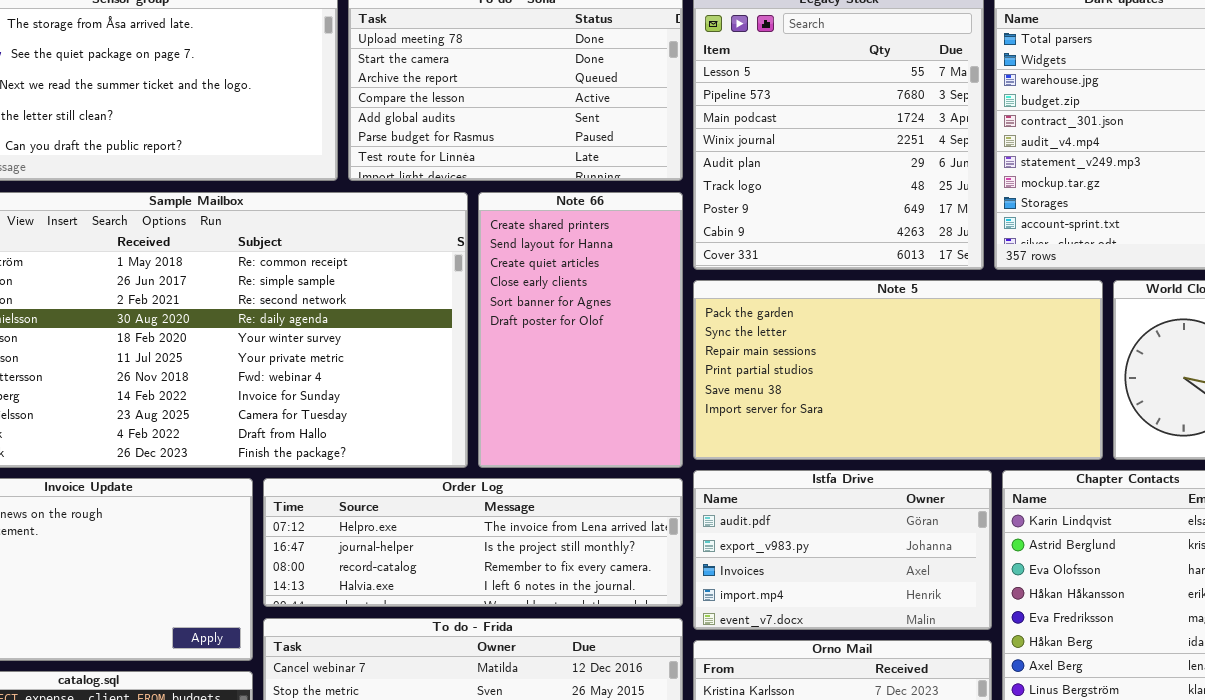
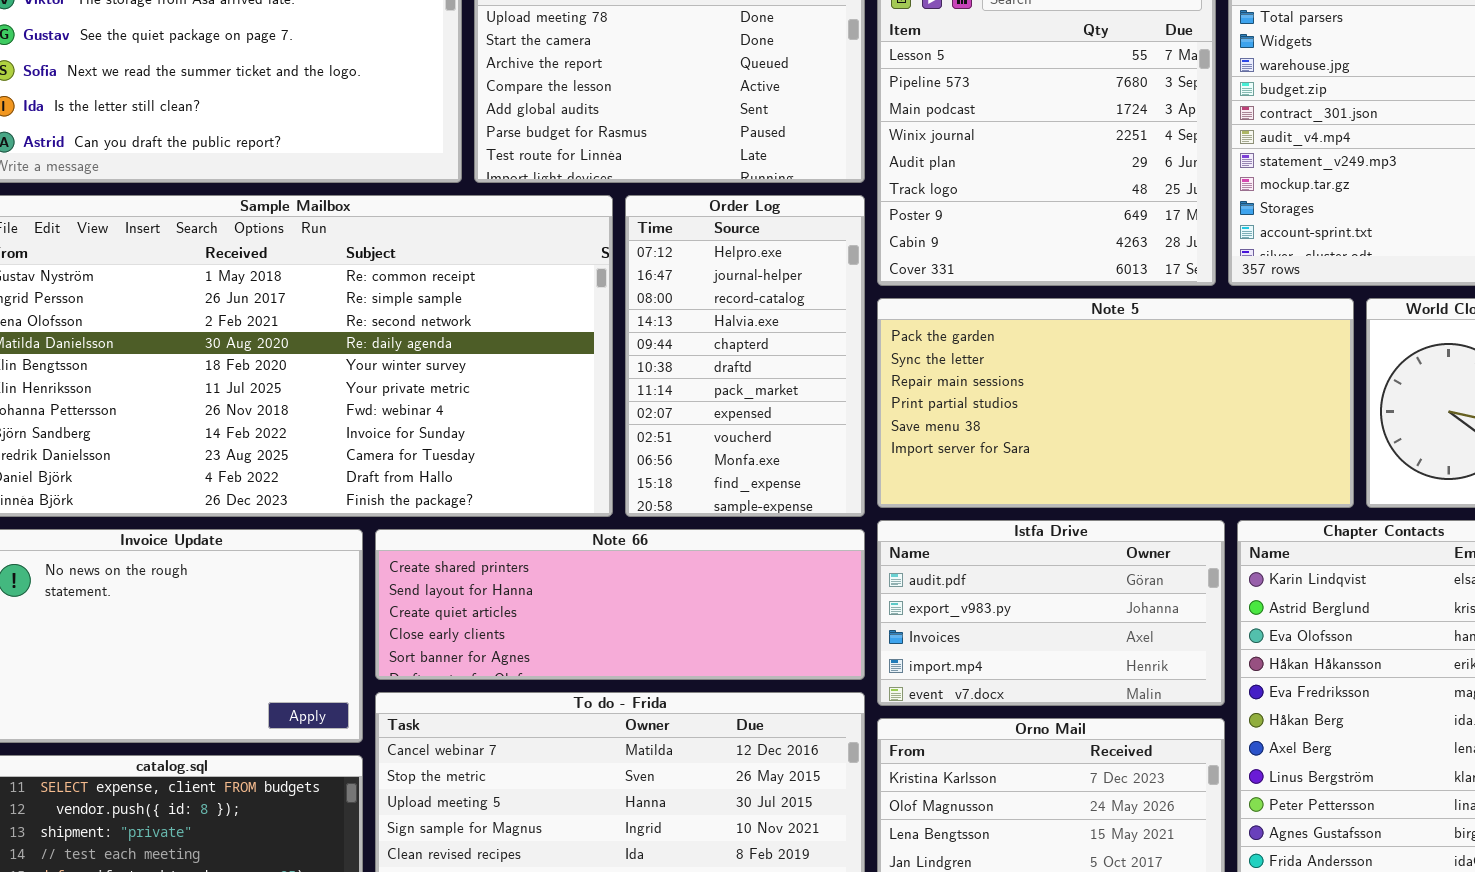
Note 66: [478,192,683,468] -> [375,529,865,680], moved, resized
Order Log: [263,478,683,607] -> [625,195,865,517], moved, resized

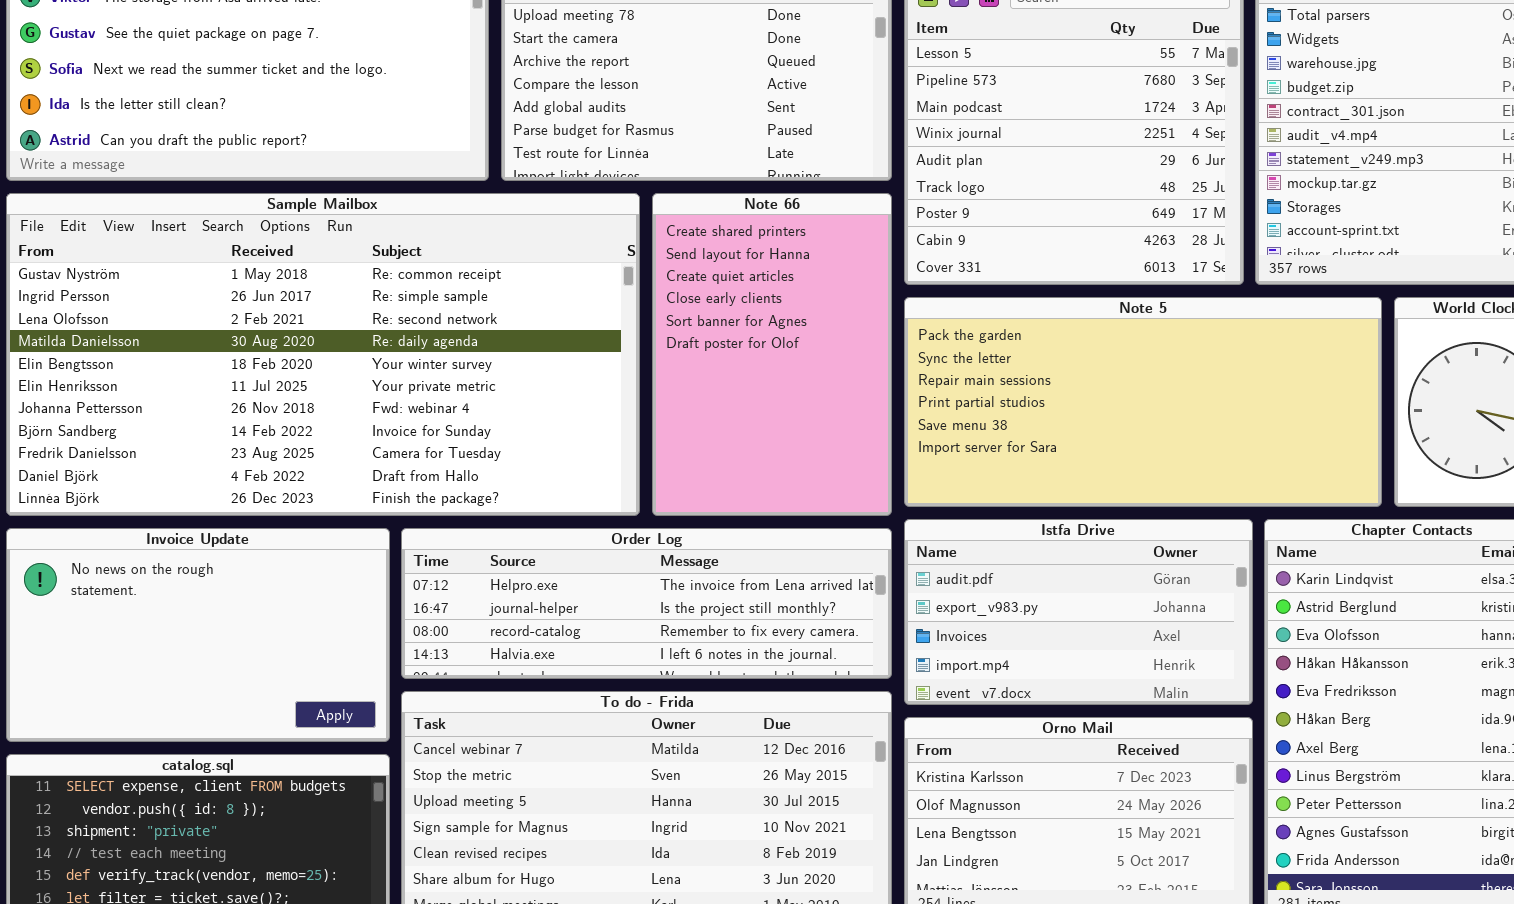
Order Log: [625,195,865,517] -> [401,528,892,679], moved, resized
Note 66: [375,529,865,680] -> [652,193,892,516], moved, resized

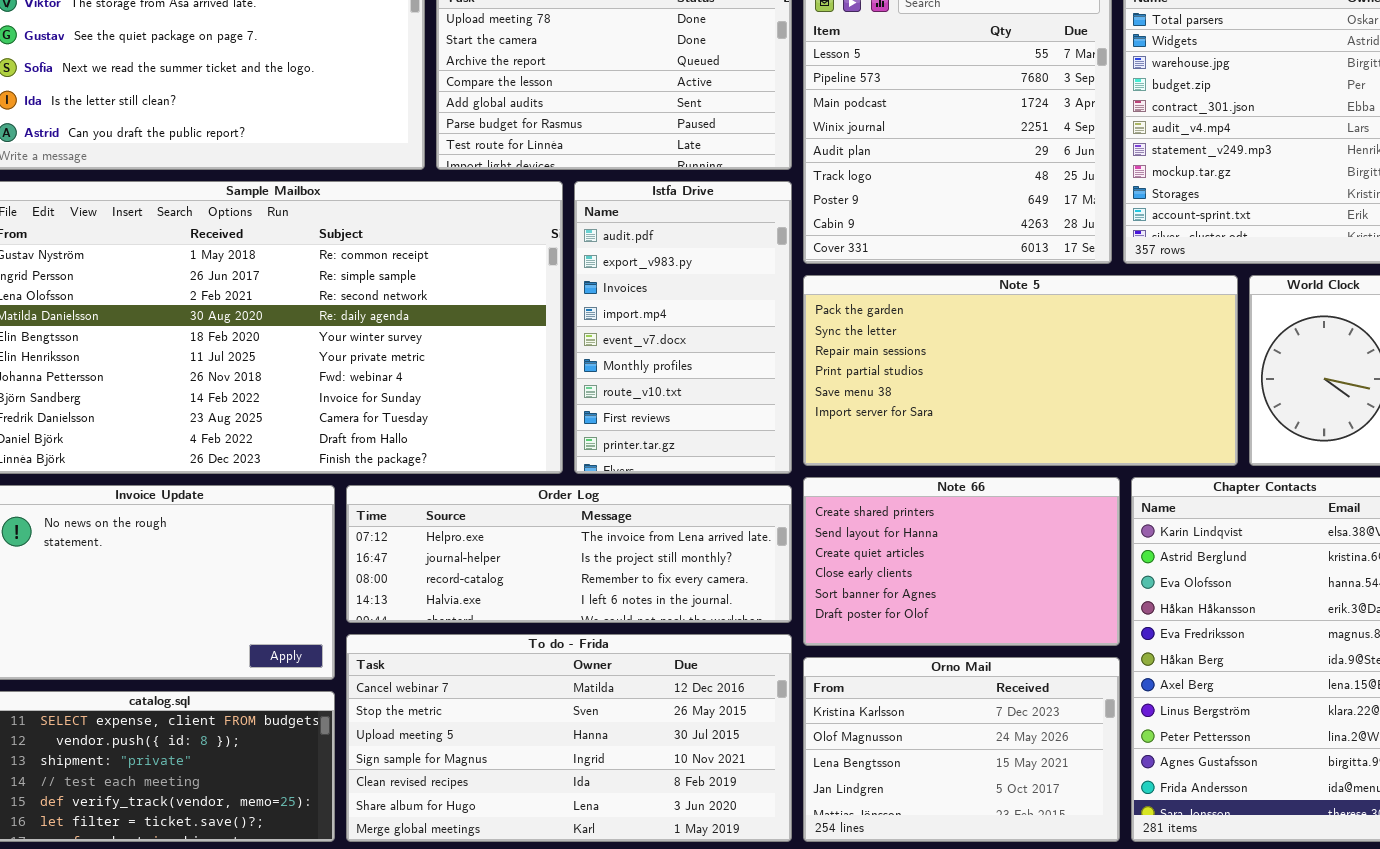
Note 66: [652,193,892,516] -> [803,477,1120,646], moved, resized
Istfa Drive: [904,519,1253,705] -> [574,181,792,474], moved, resized

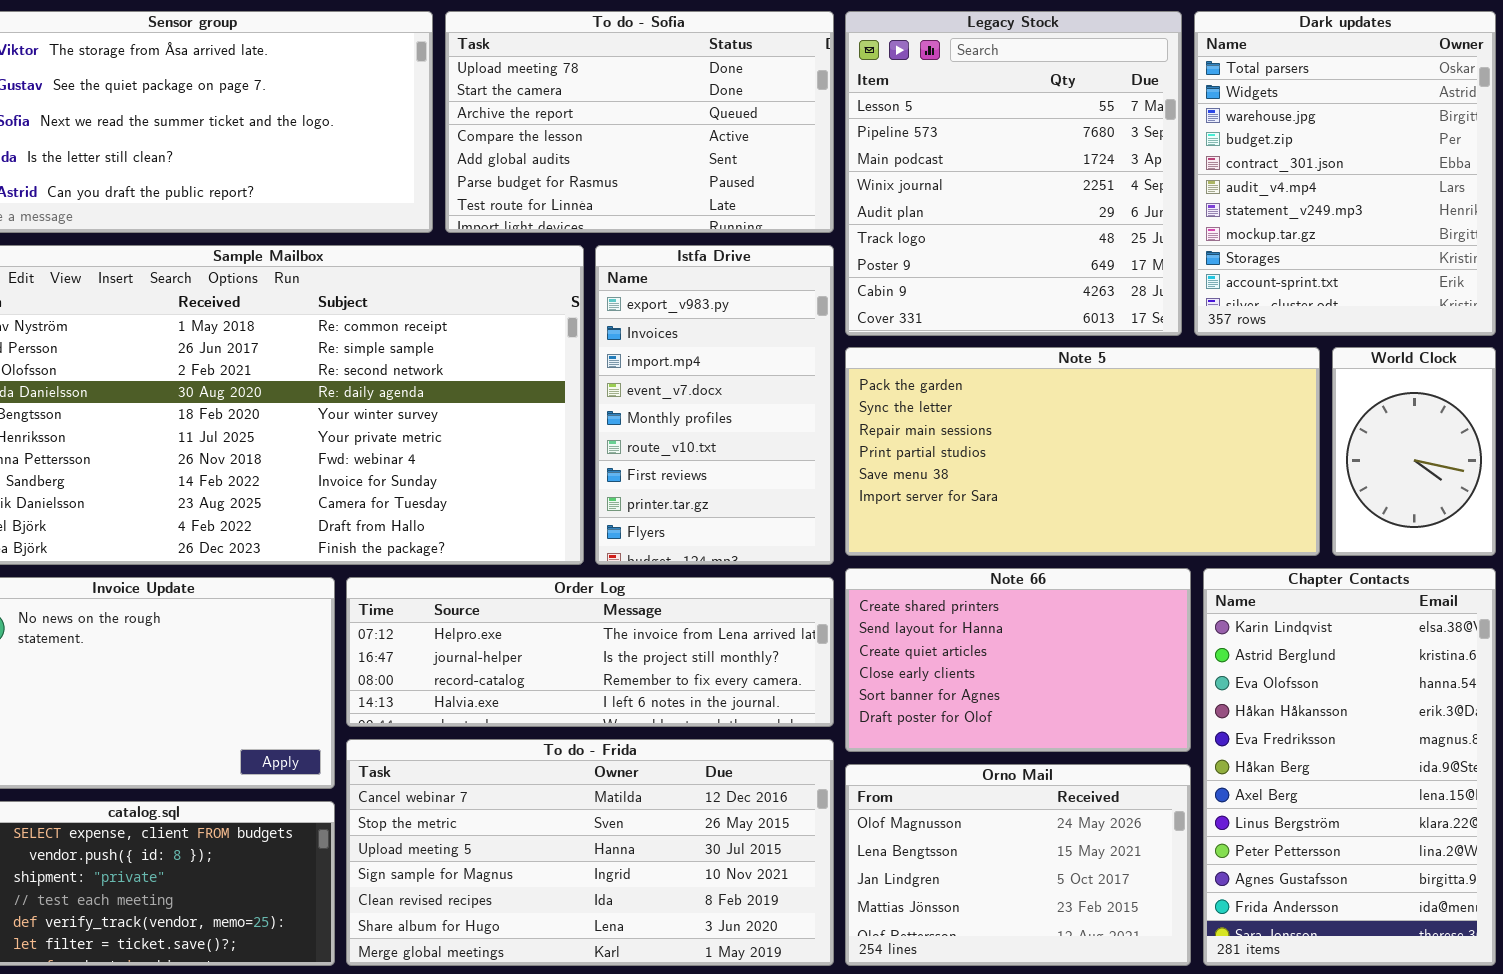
Istfa Drive: [574,181,792,474] -> [595,245,834,565], scrolled down 1 row
Orno Mail: [803,657,1120,842] -> [845,764,1191,966], scrolled down 1 row

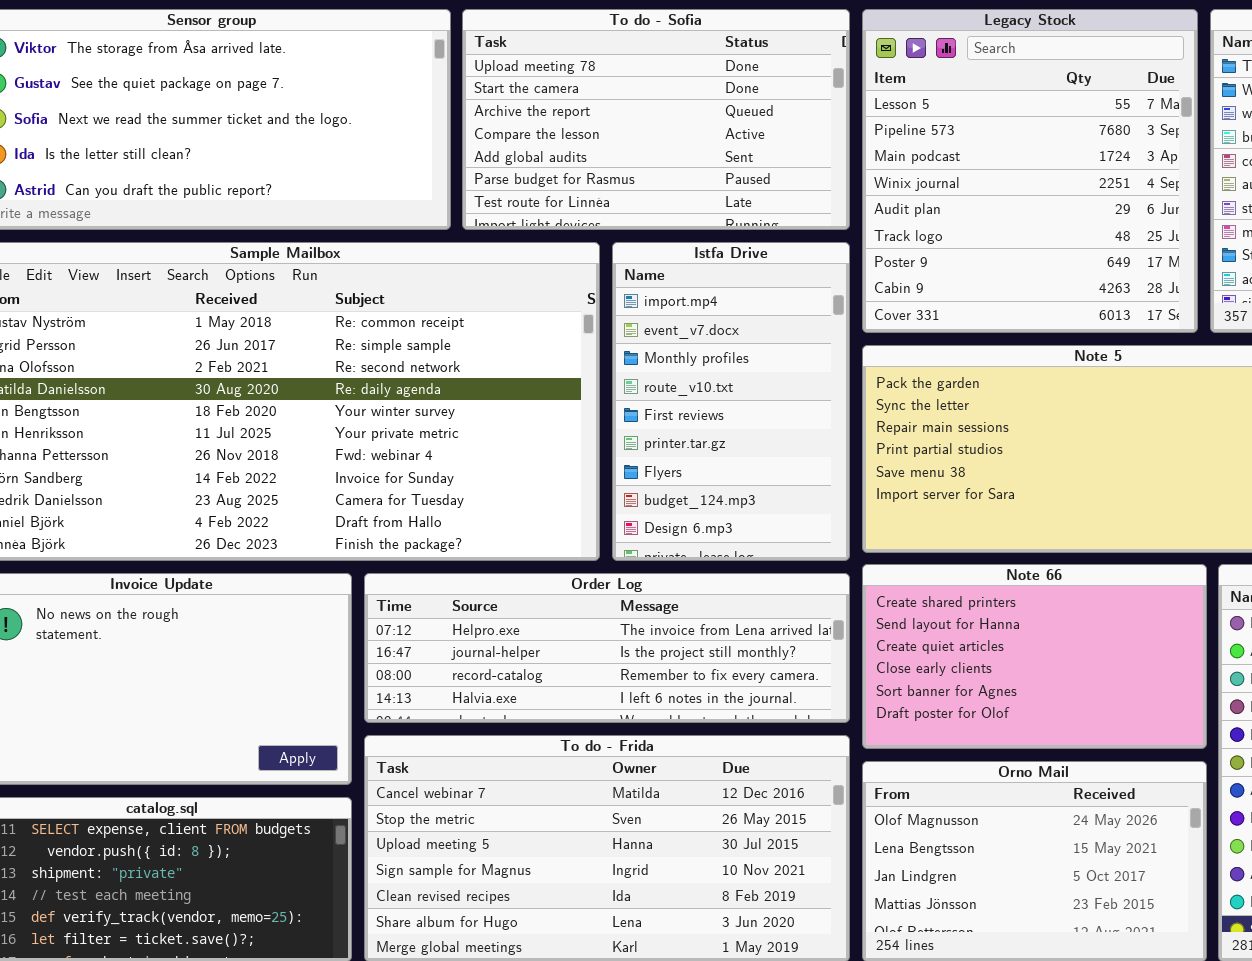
Istfa Drive: [595,245,834,565] -> [612,242,850,561], scrolled down 2 rows

